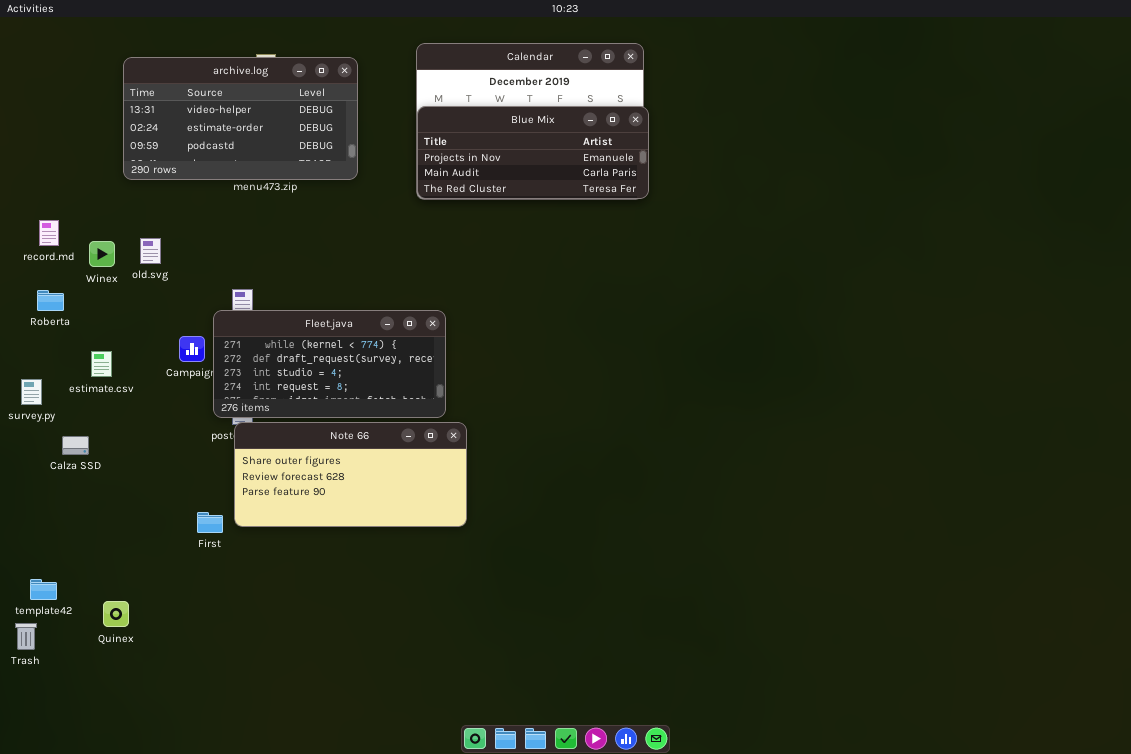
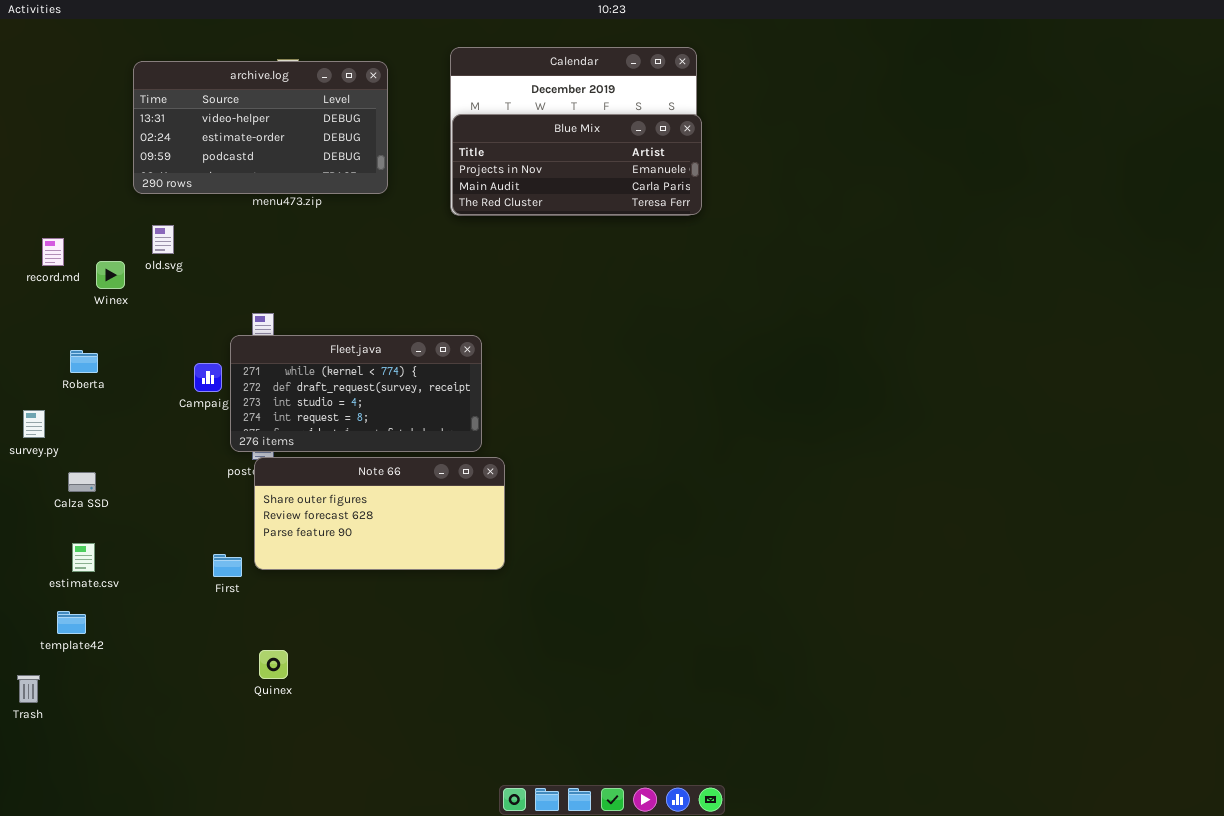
old.svg: [140,238,161,264] -> [152,225,174,254], moved
Roberta: [37,290,64,311] -> [70,350,98,373], moved
estimate.csv: [91,351,112,377] -> [72,543,95,572], moved
template42: [30,579,57,600] -> [57,611,86,634], moved
Quinex: [103,601,129,627] -> [259,650,288,679], moved

